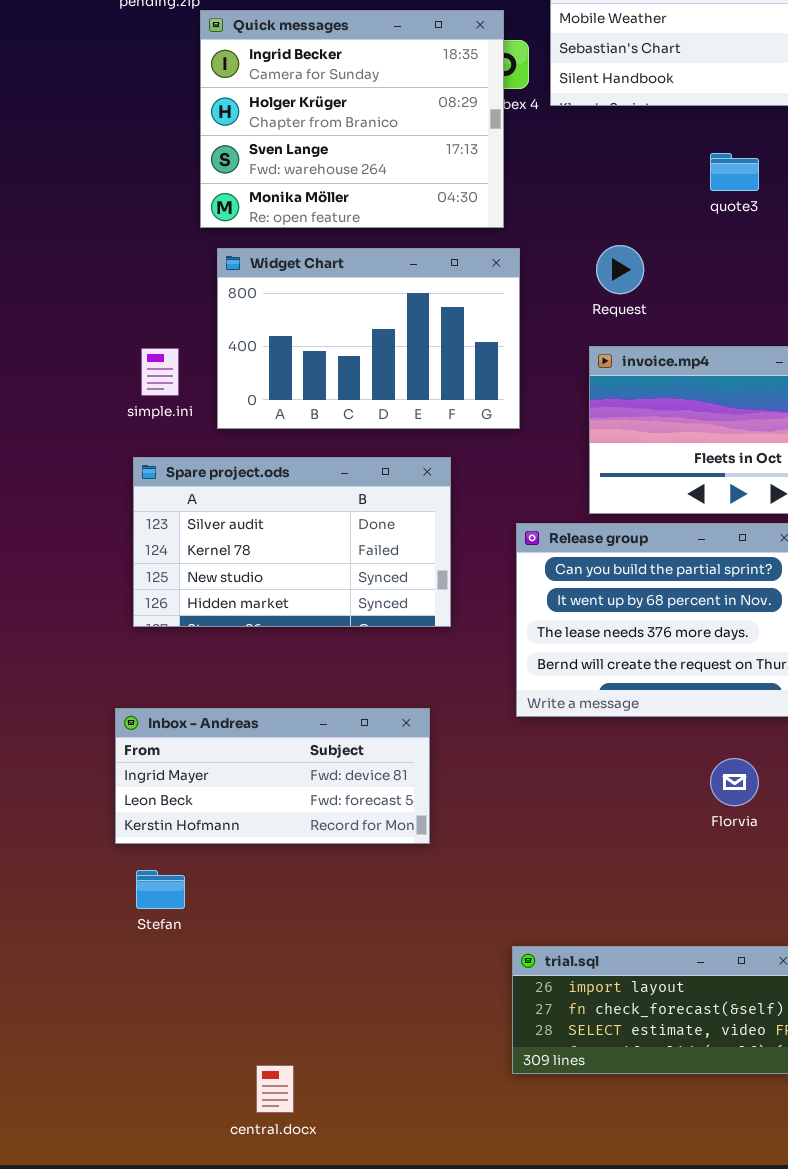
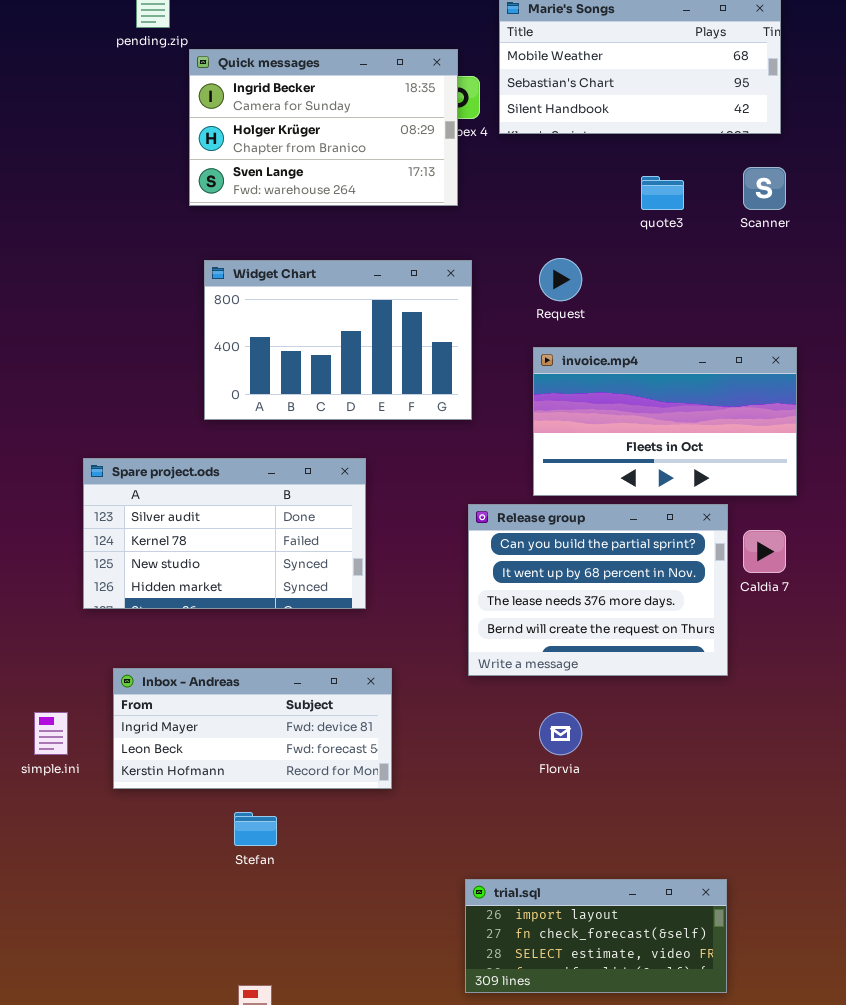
Quick messages: [200,10,504,228] -> [189,49,458,206], resized
simple.ini: [141,348,179,396] -> [34,712,68,755], moved
Spare project.ods: [133,457,451,627] -> [83,458,366,609], moved
Florvia: [710,758,759,806] -> [539,712,582,755], moved
Stefan: [136,870,185,909] -> [234,812,277,846], moved

